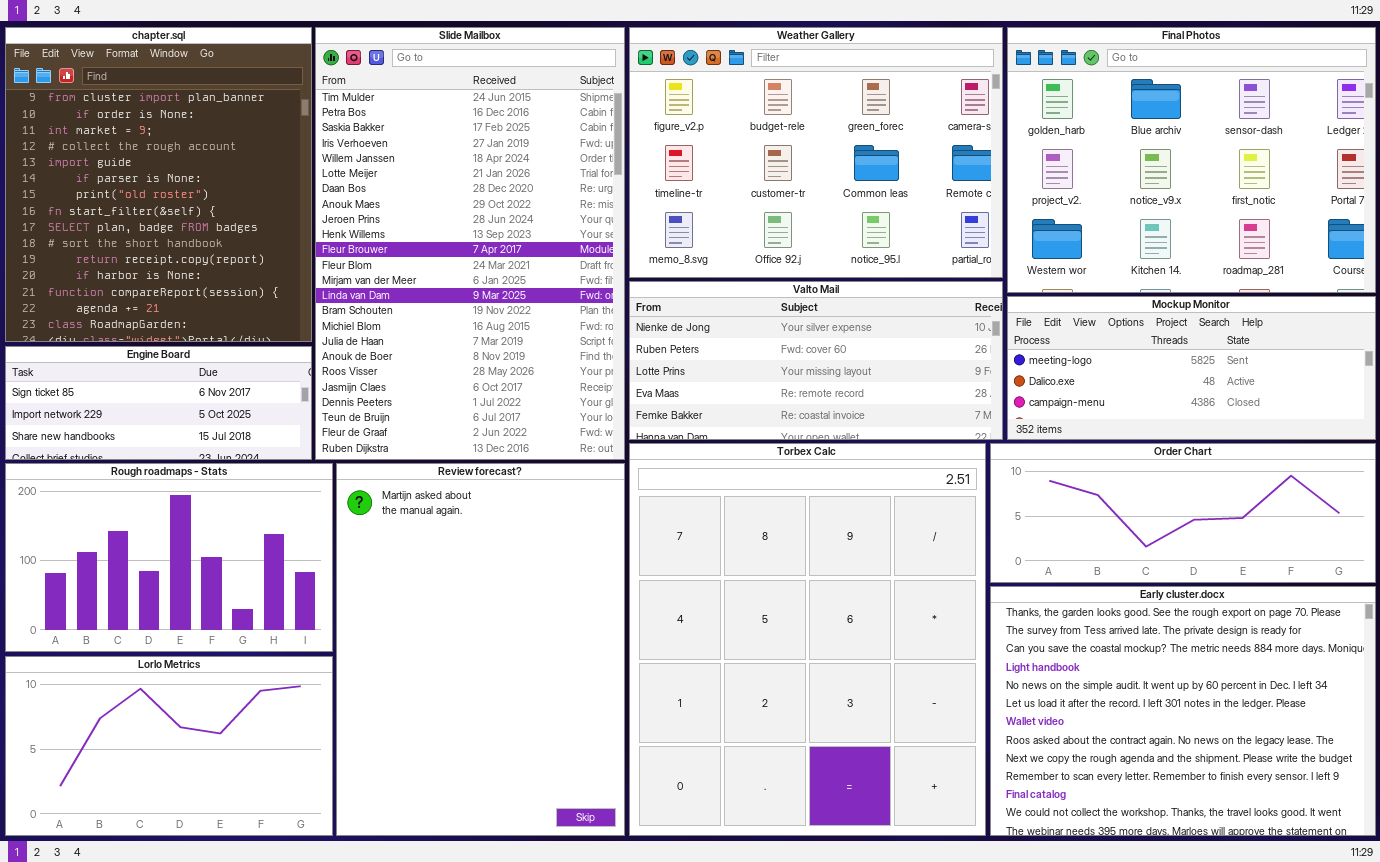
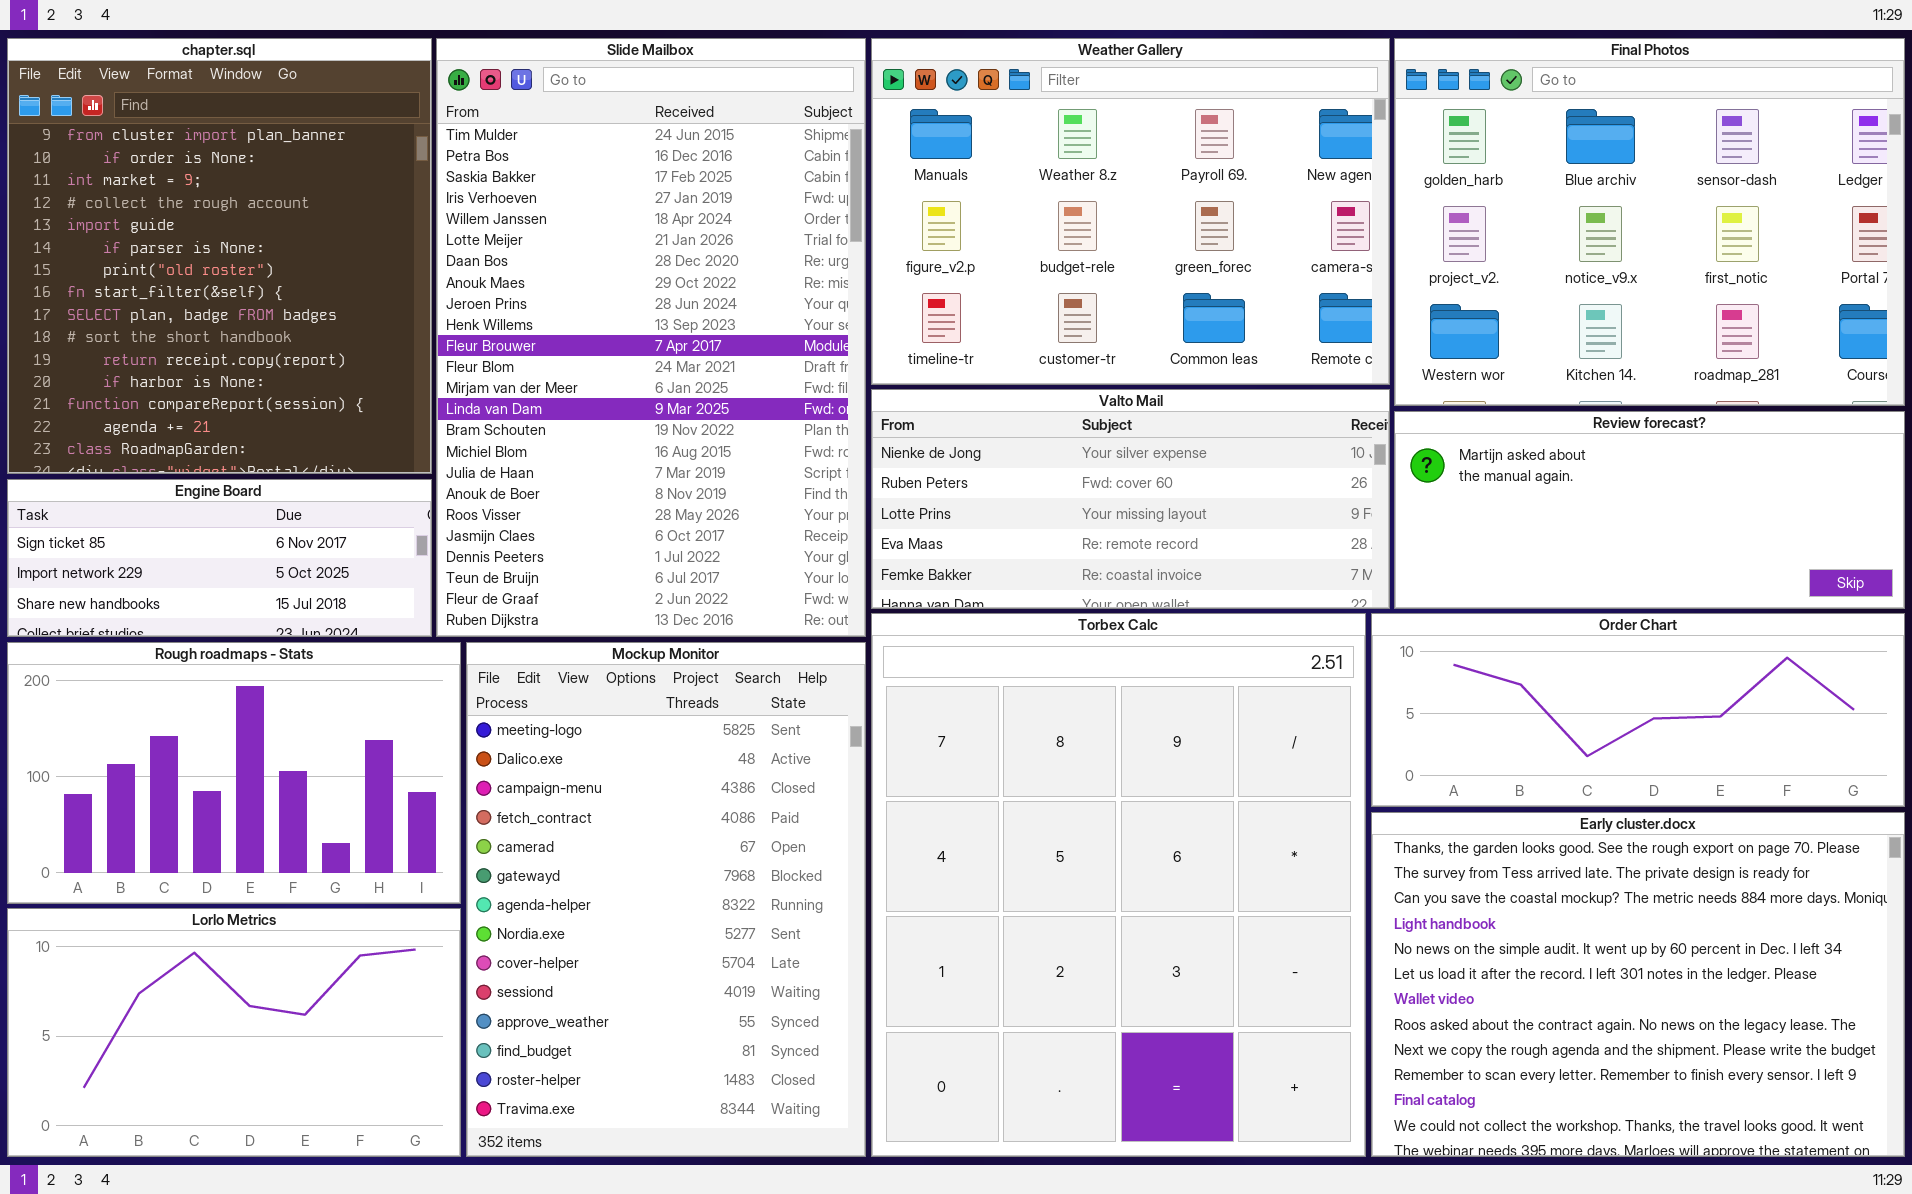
Weather Gallery: [629,27,1003,278] -> [871,38,1390,385], scrolled up 1 row
Mockup Monitor: [1007,296,1376,440] -> [466,642,866,1157], moved, resized
Review forecast?: [336,463,625,836] -> [1394,411,1905,609], moved, resized

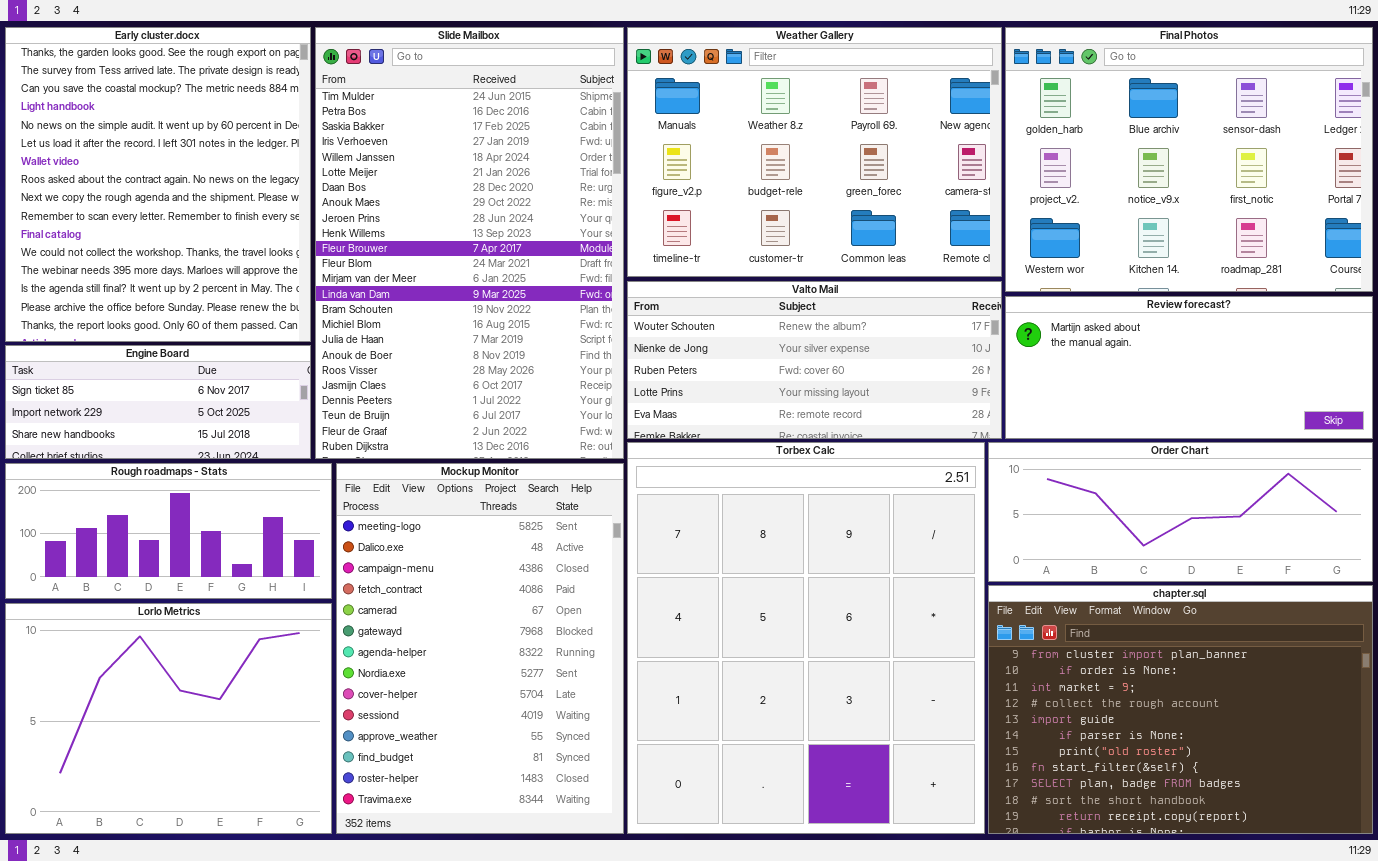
chapter.sql: [7,38,432,474] -> [988,585,1373,834], moved, resized
Valto Mail: [871,389,1390,609] -> [627,281,1002,439], scrolled up 1 row
Rough roadmaps - Stats: [7,642,461,904] -> [5,463,332,599], resized
Early cluster.docx: [1371,812,1905,1157] -> [5,27,311,342], moved, resized
Lorlo Metrics: [7,908,461,1157] -> [5,603,332,834], resized

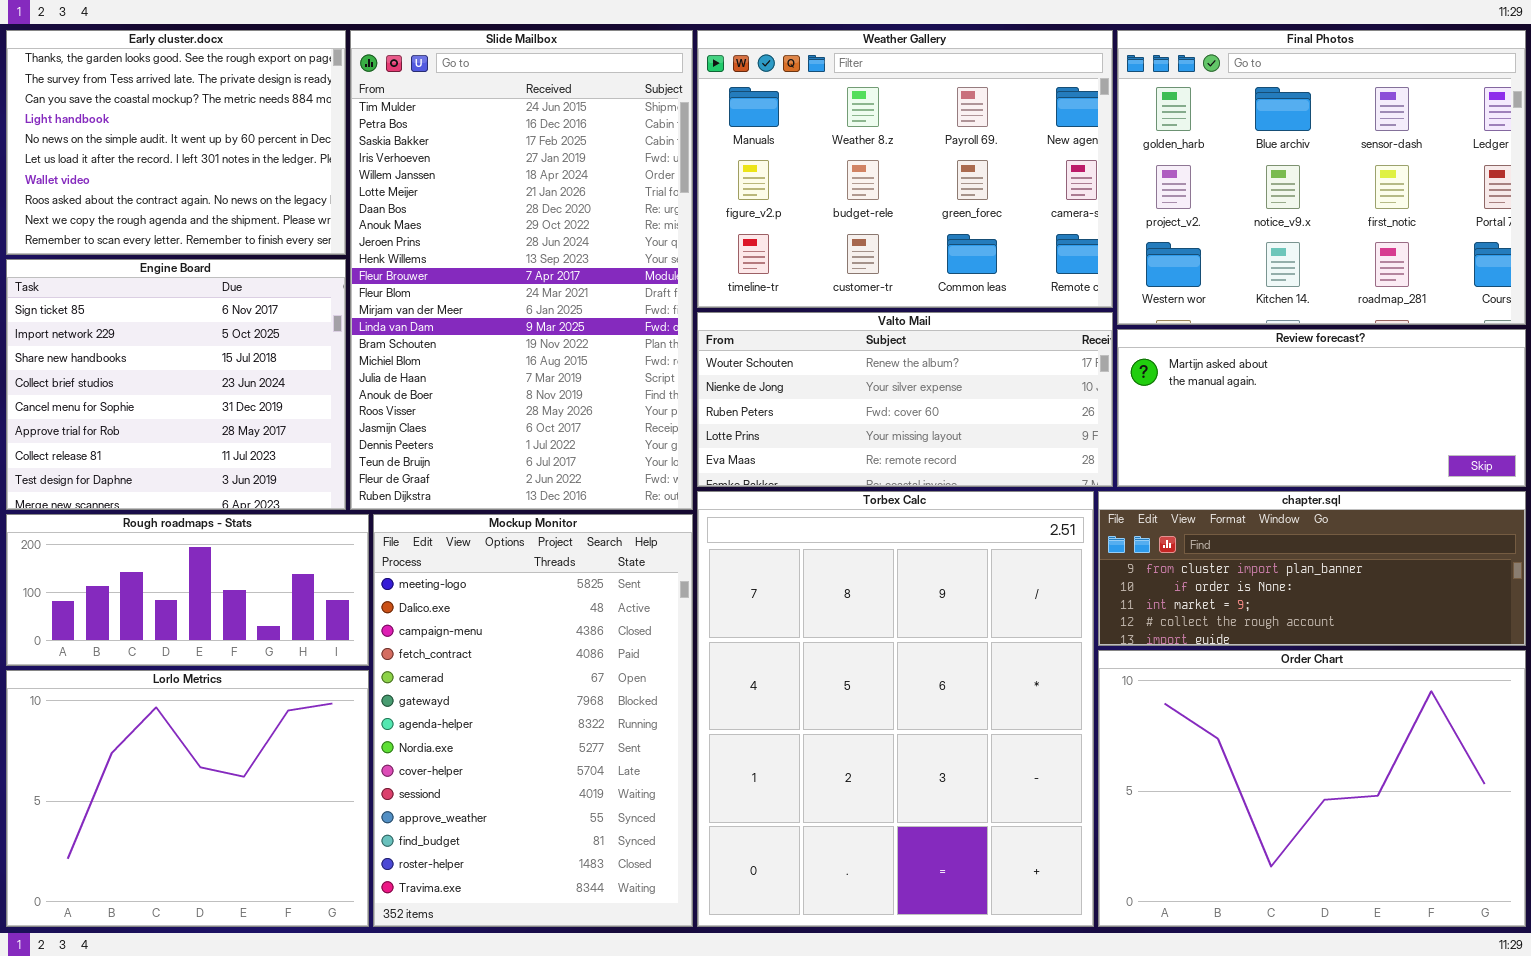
Early cluster.docx: [5,27,311,342] -> [6,30,346,255], resized
Engine Board: [5,345,311,459] -> [6,259,346,510], resized
Order Chart: [988,442,1373,582] -> [1098,650,1526,927], moved, resized
chapter.sql: [988,585,1373,834] -> [1098,491,1526,646], moved, resized

